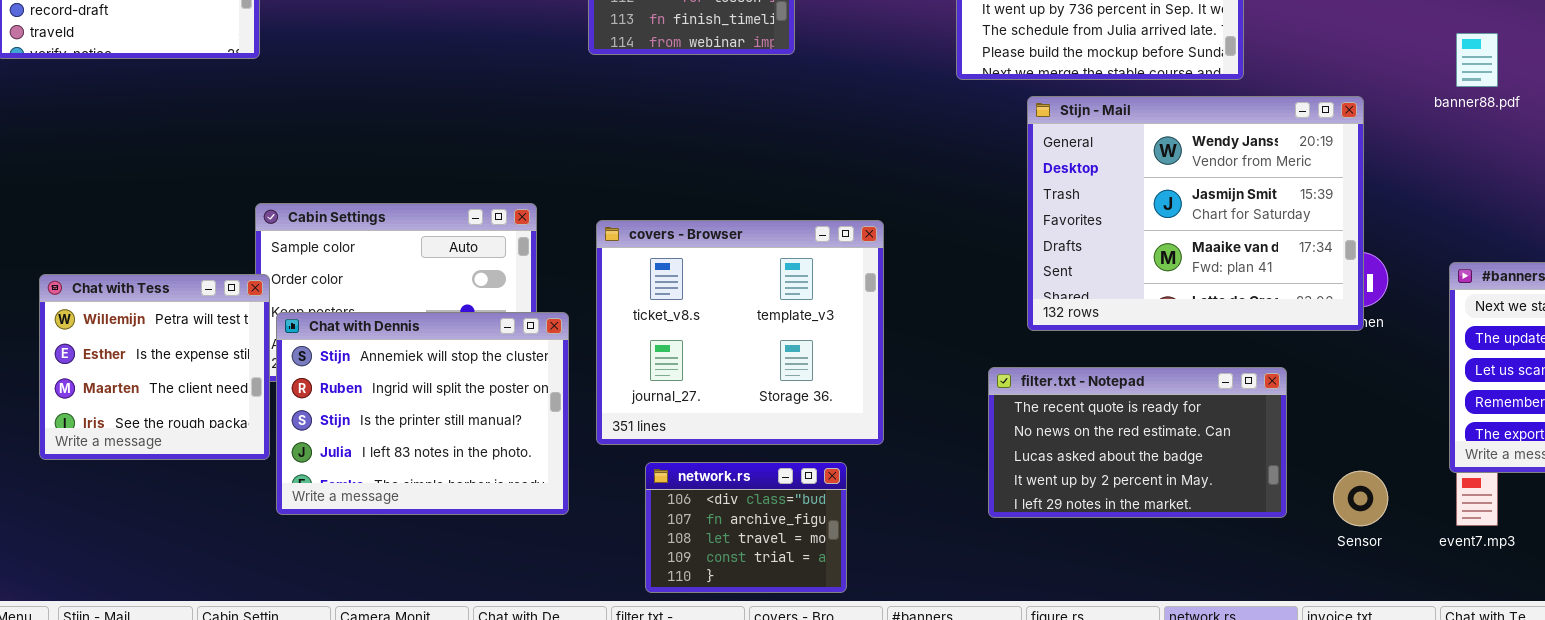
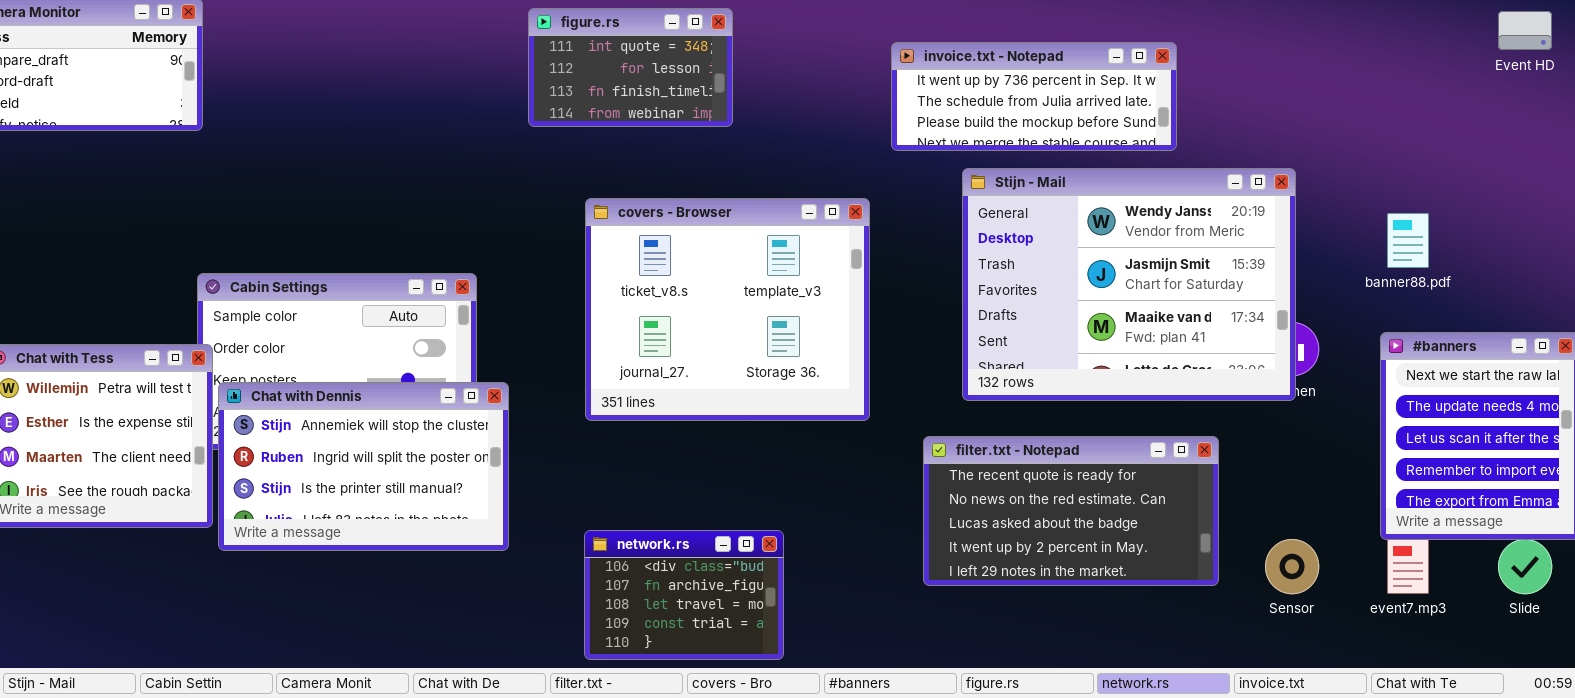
banner88.pdf: [1456,33,1498,87] -> [1387,213,1429,268], moved
covers - Browser: [596,220,884,445] -> [585,198,870,421], moved
Chat with Dennis: [276,312,569,515] -> [218,382,509,551], resized

